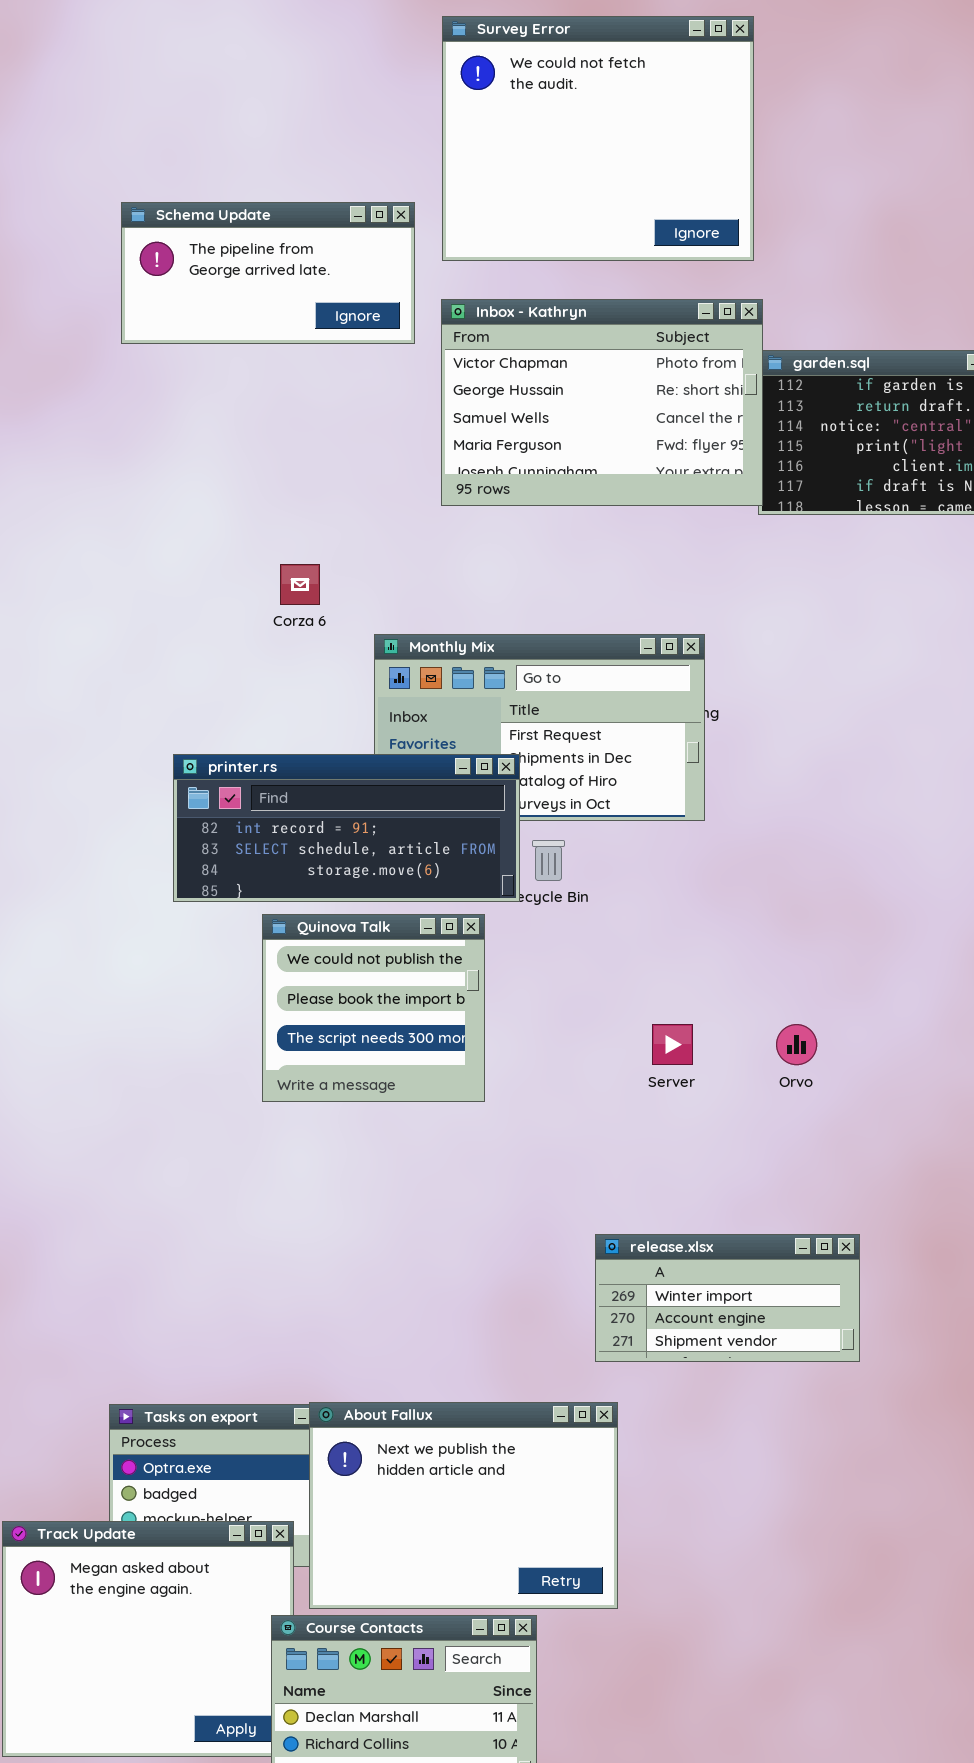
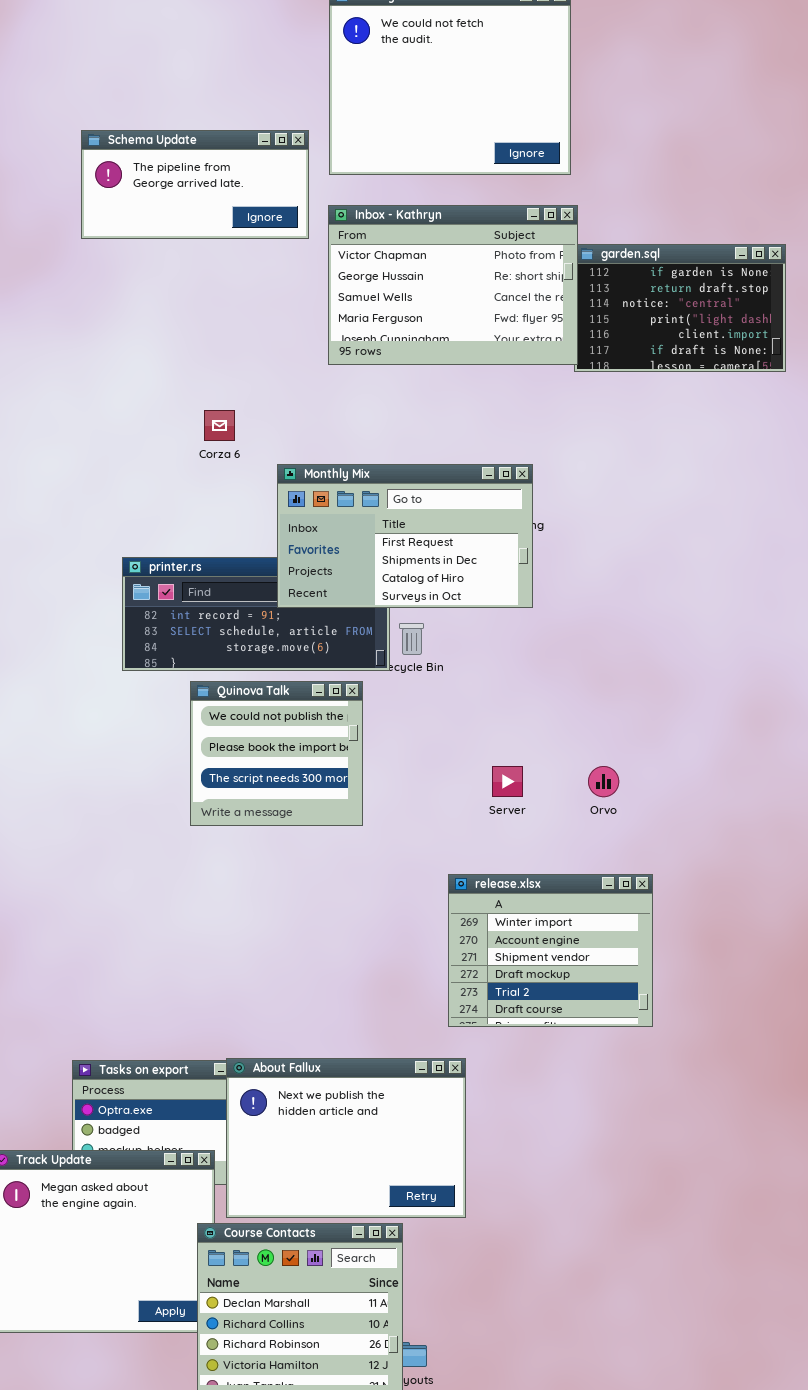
Monthly Mix: [374,634,705,821] -> [277,464,533,608], raised
release.xlsx: [595,1234,860,1362] -> [448,874,653,1027], resized

